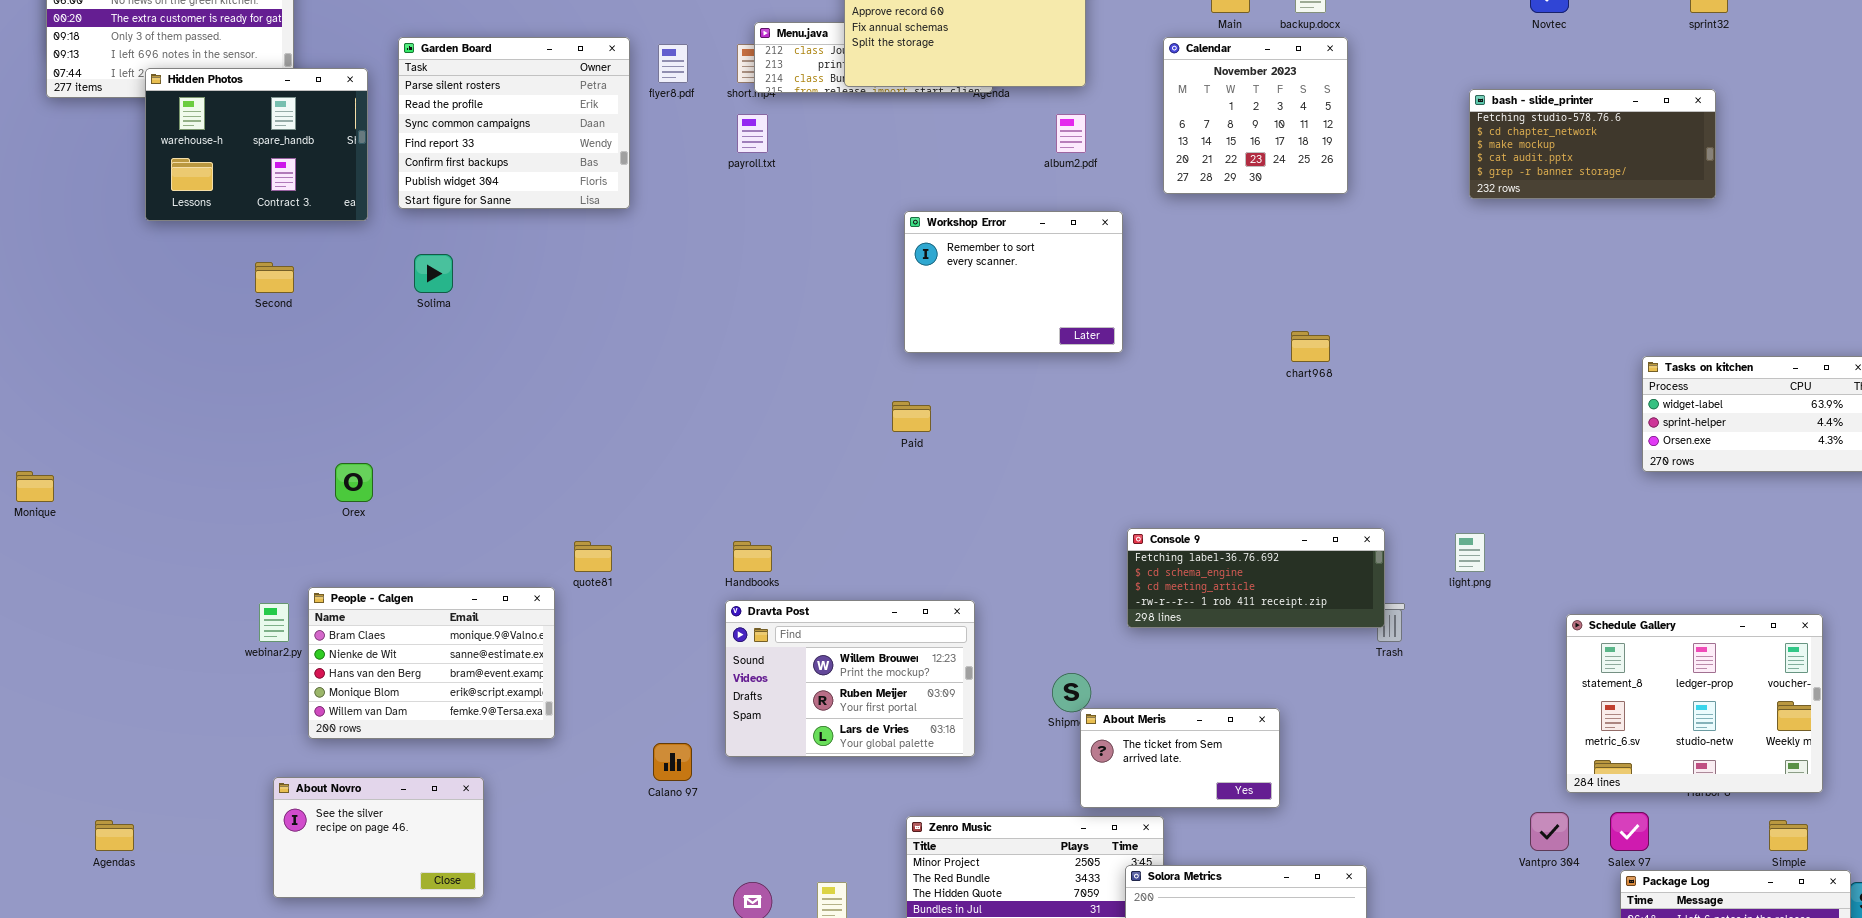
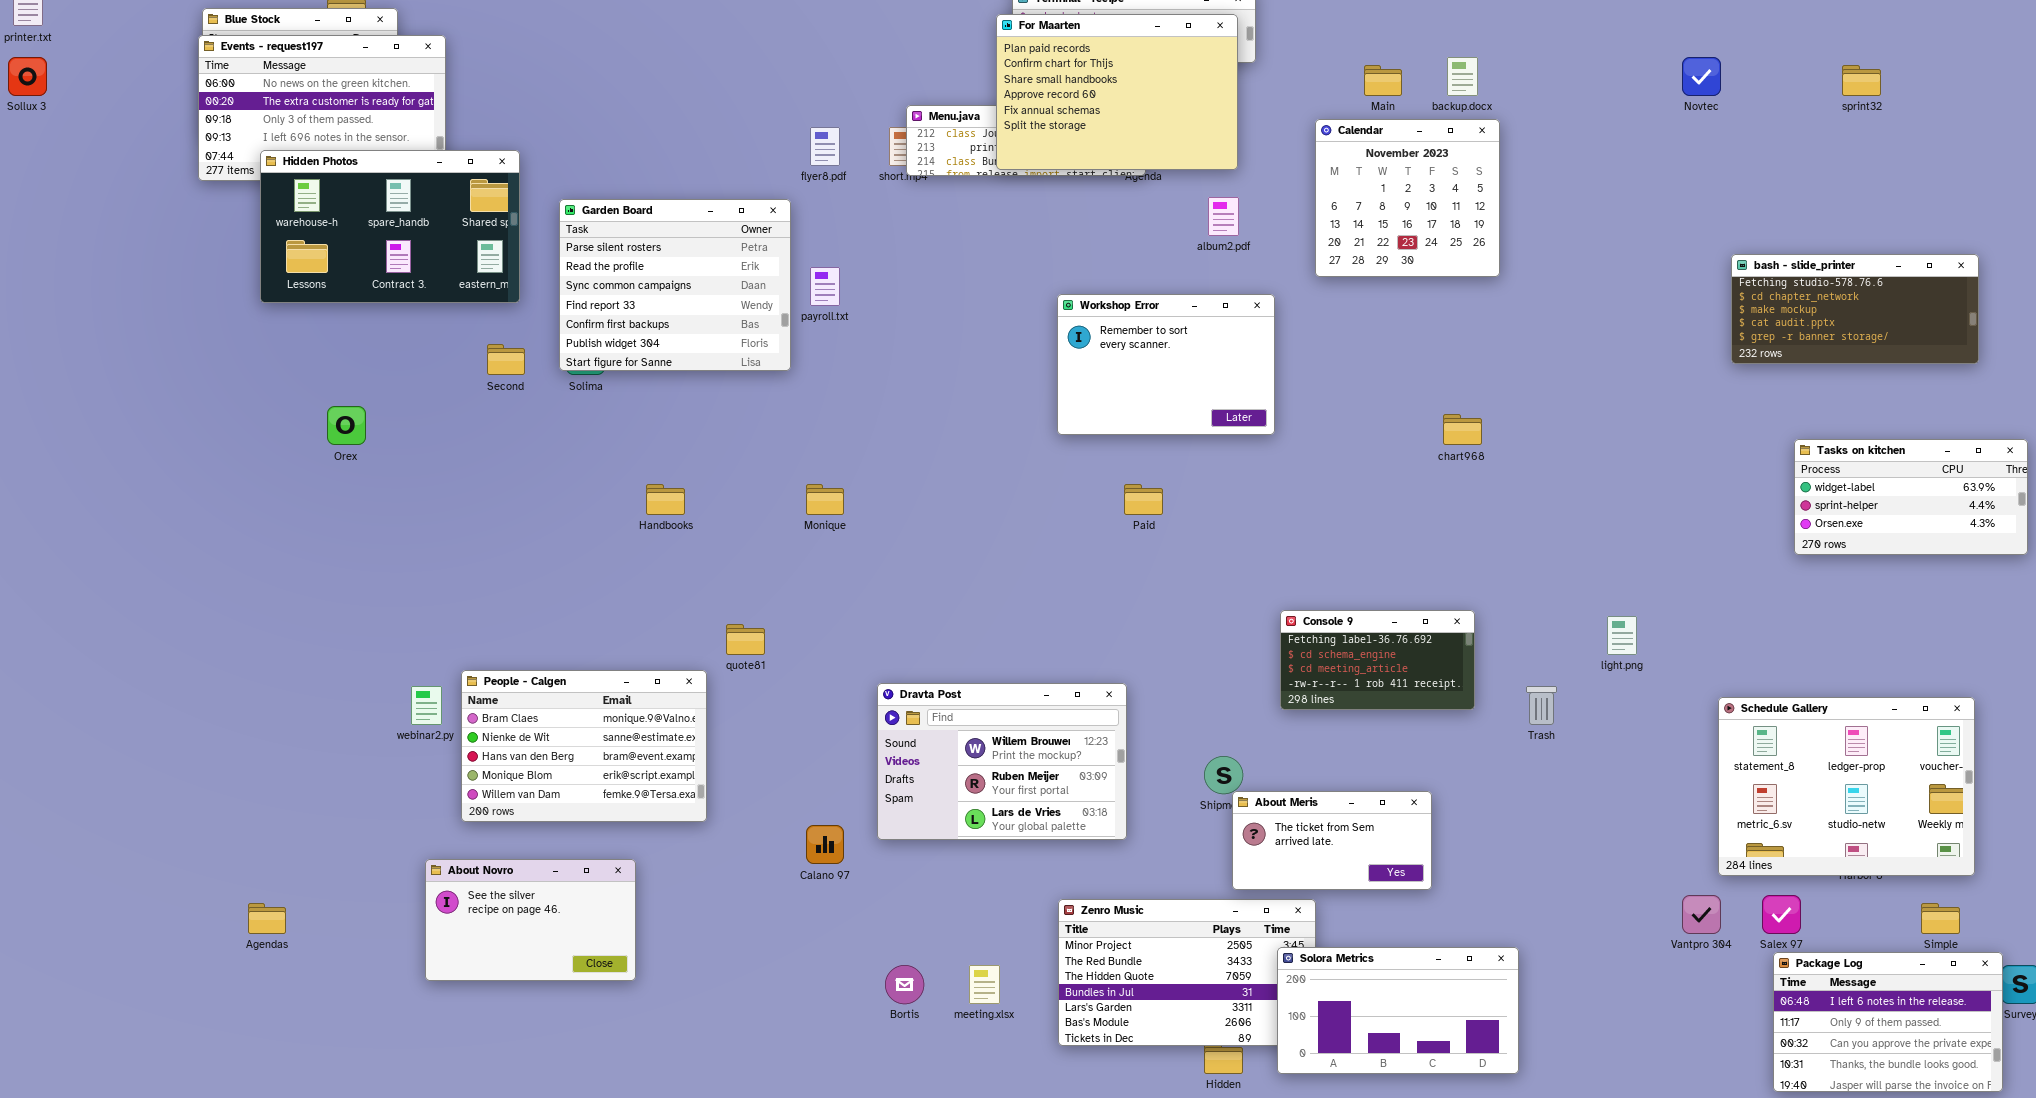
Garden Board: [398,37,630,209] -> [559,199,791,371], moved
Hidden Photos: [145,68,368,221] -> [260,150,520,303], resized
bash - slide_printer: [1469,89,1716,199] -> [1731,254,1979,364], moved
payroll.txt: [737,114,768,153] -> [810,267,840,306], moved
Second: [255,262,294,293] -> [487,344,525,375], moved
Paid: [892,401,931,432] -> [1124,484,1163,515], moved
Orex: [335,463,373,502] -> [327,406,366,445], moved
Monique: [16,471,54,502] -> [806,484,844,515], moved
Console 9: [1127,528,1385,628] -> [1280,610,1475,710], resized
Handbooks: [733,541,772,572] -> [646,484,685,515], moved

